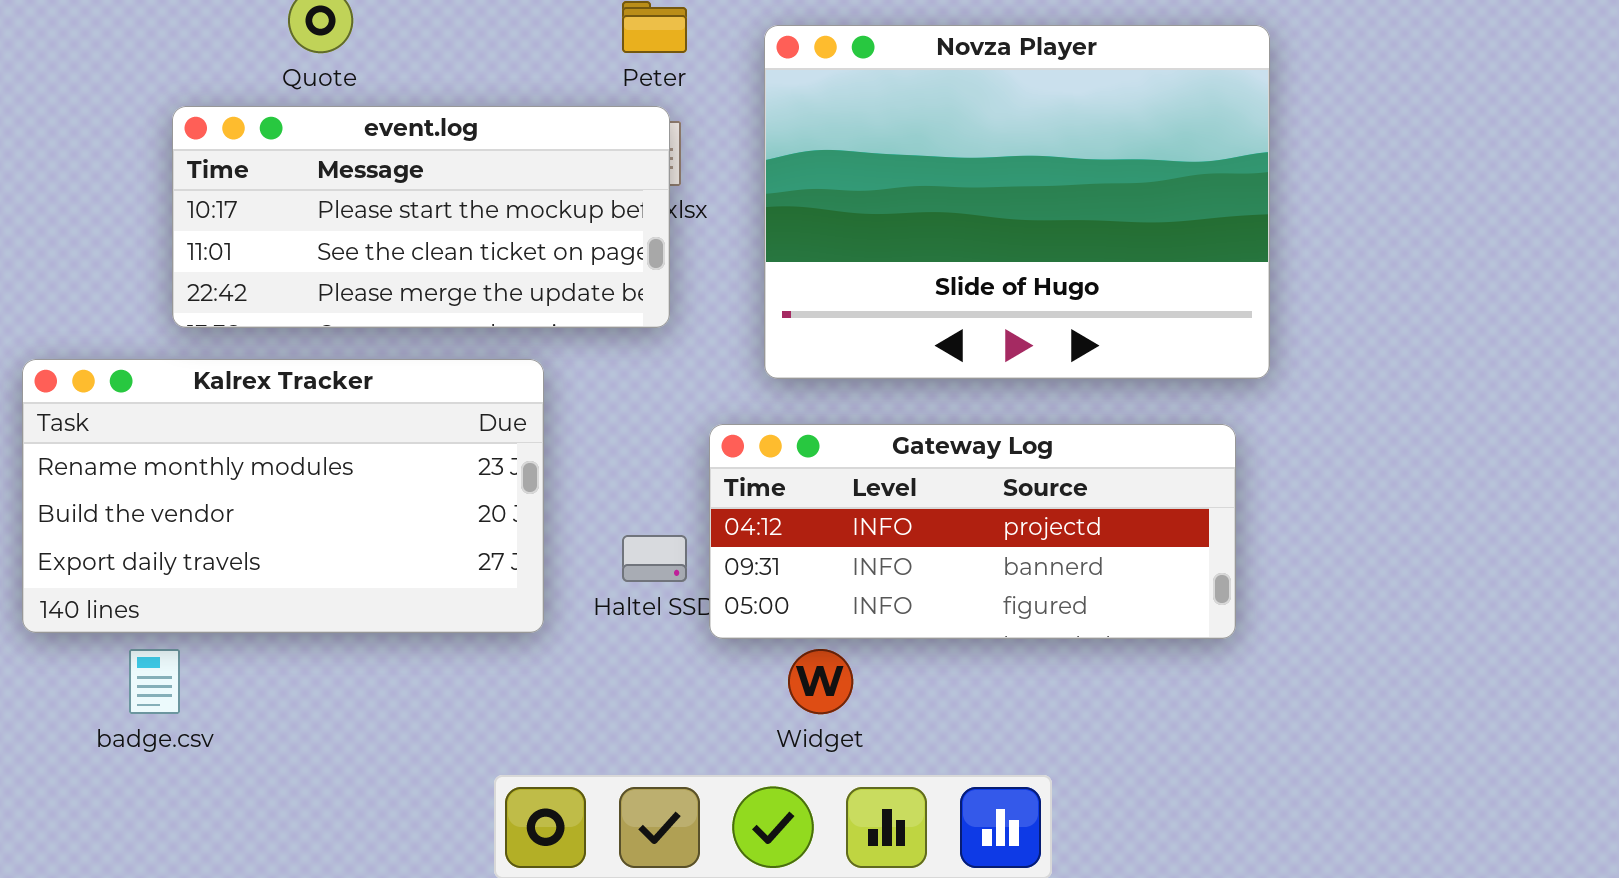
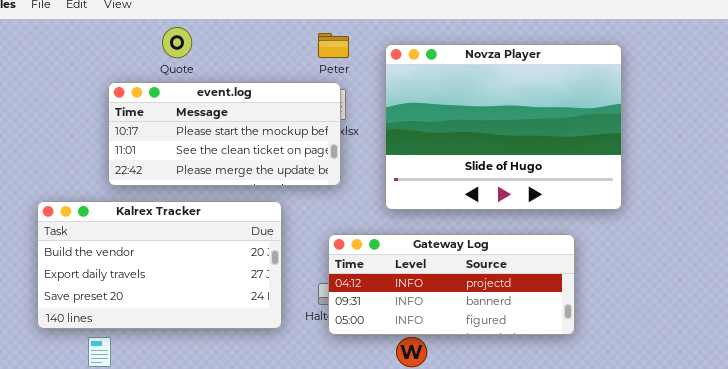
Kalrex Tracker: [22,359,544,633] -> [37,201,282,329], scrolled down 1 row
Gateway Log: [709,424,1236,639] -> [328,234,575,335], moved

